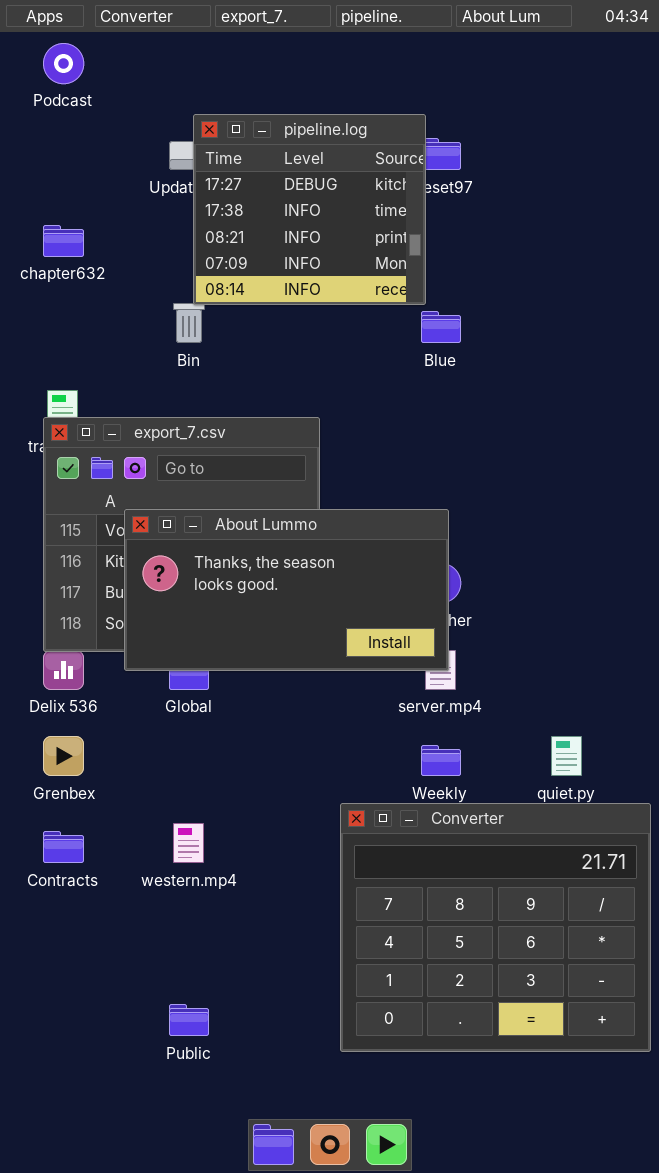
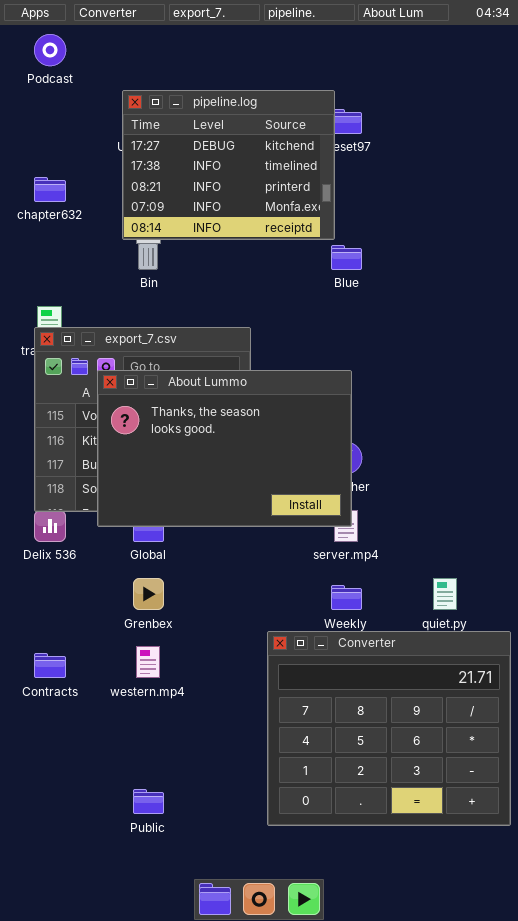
pipeline.log: [193,114,426,305] -> [122,90,335,240], resized
About Lummo: [124,509,449,671] -> [97,370,352,527], resized
Grenbex: [43,736,84,776] -> [133,578,164,610], moved

